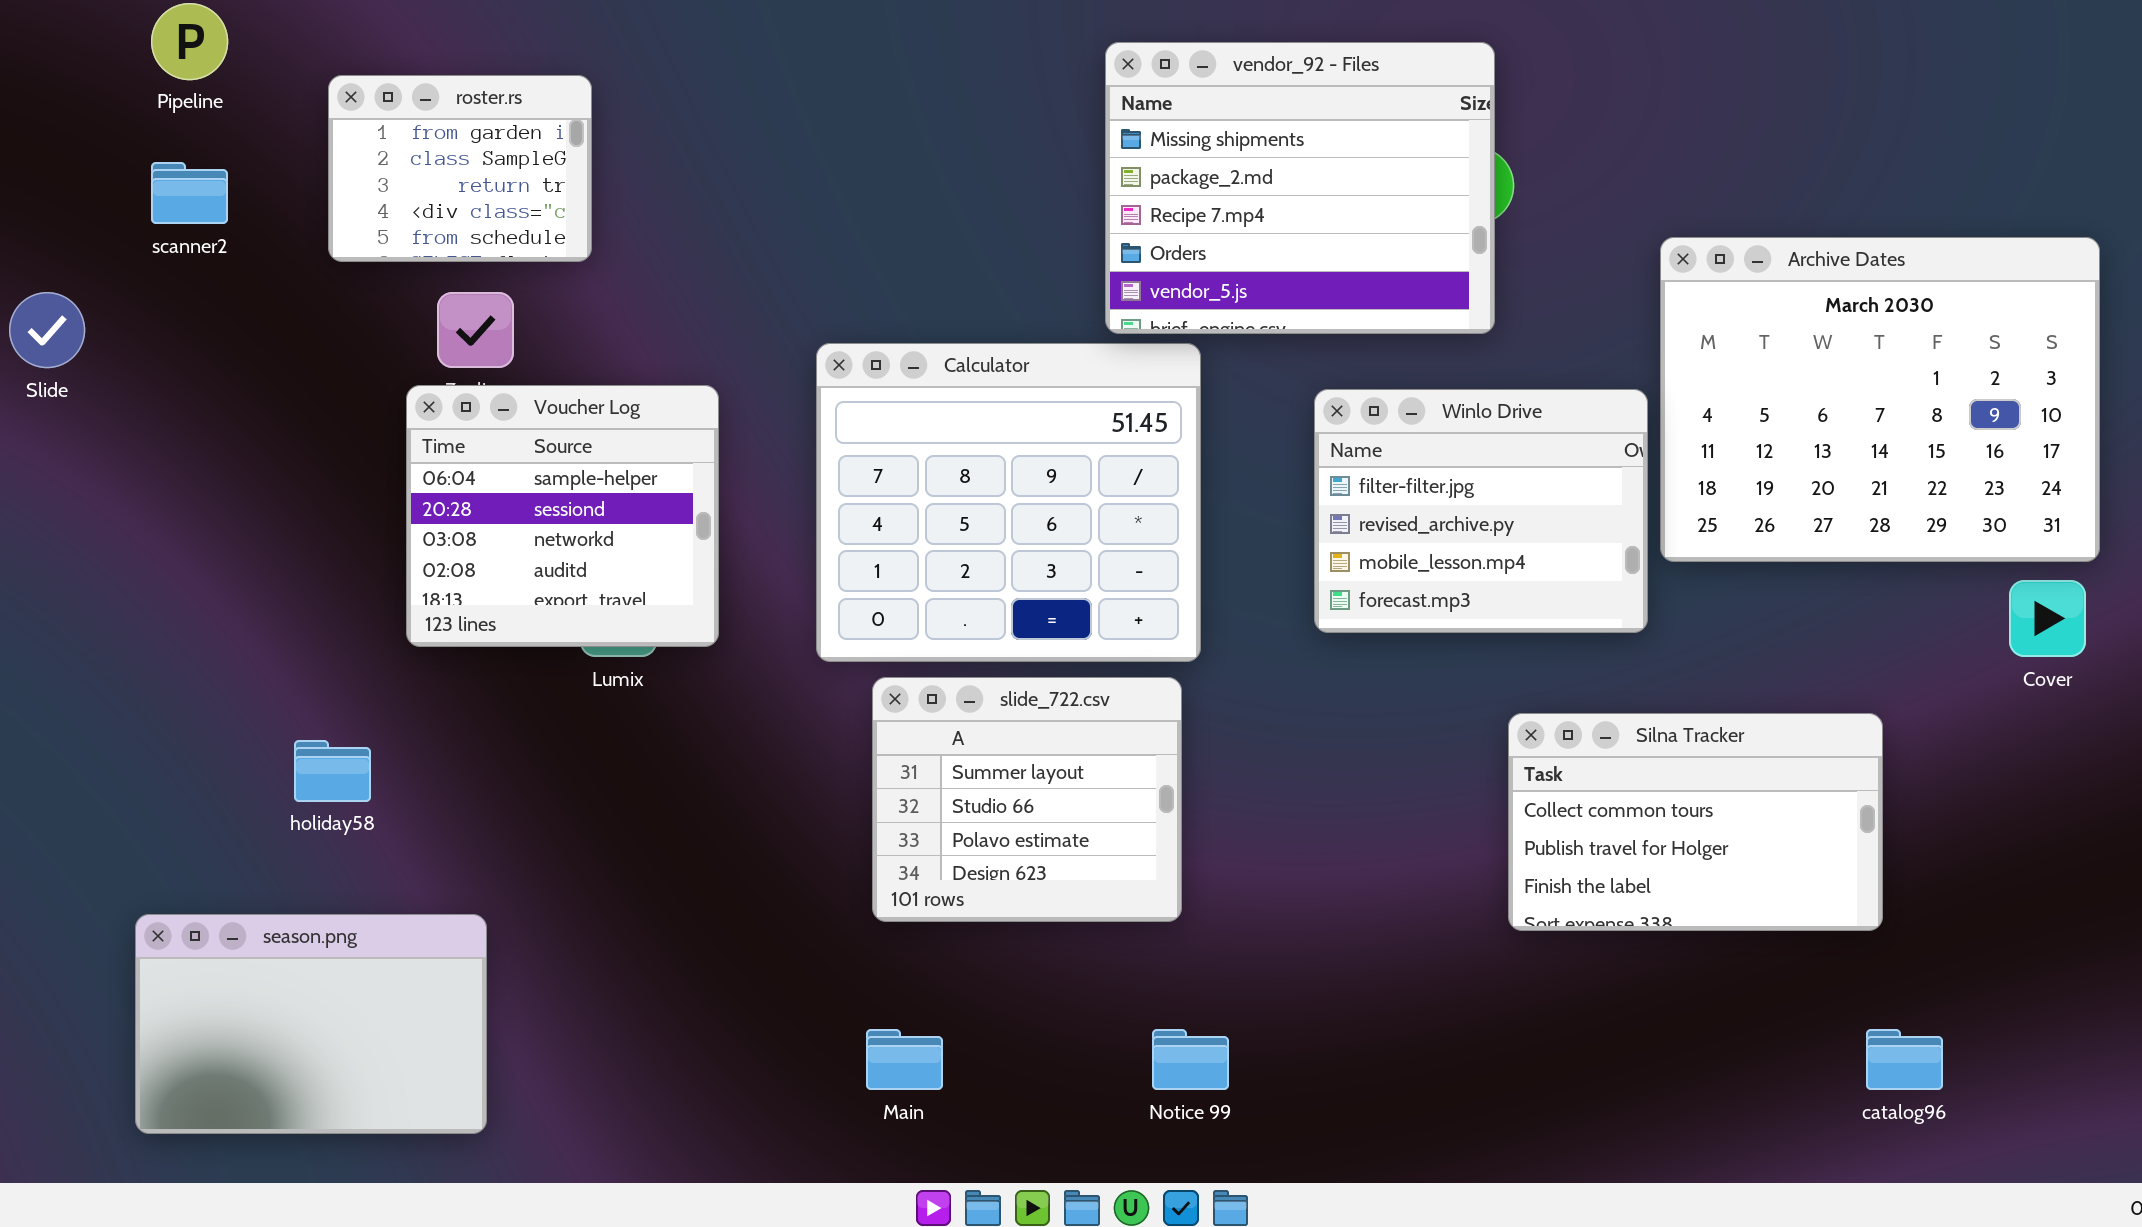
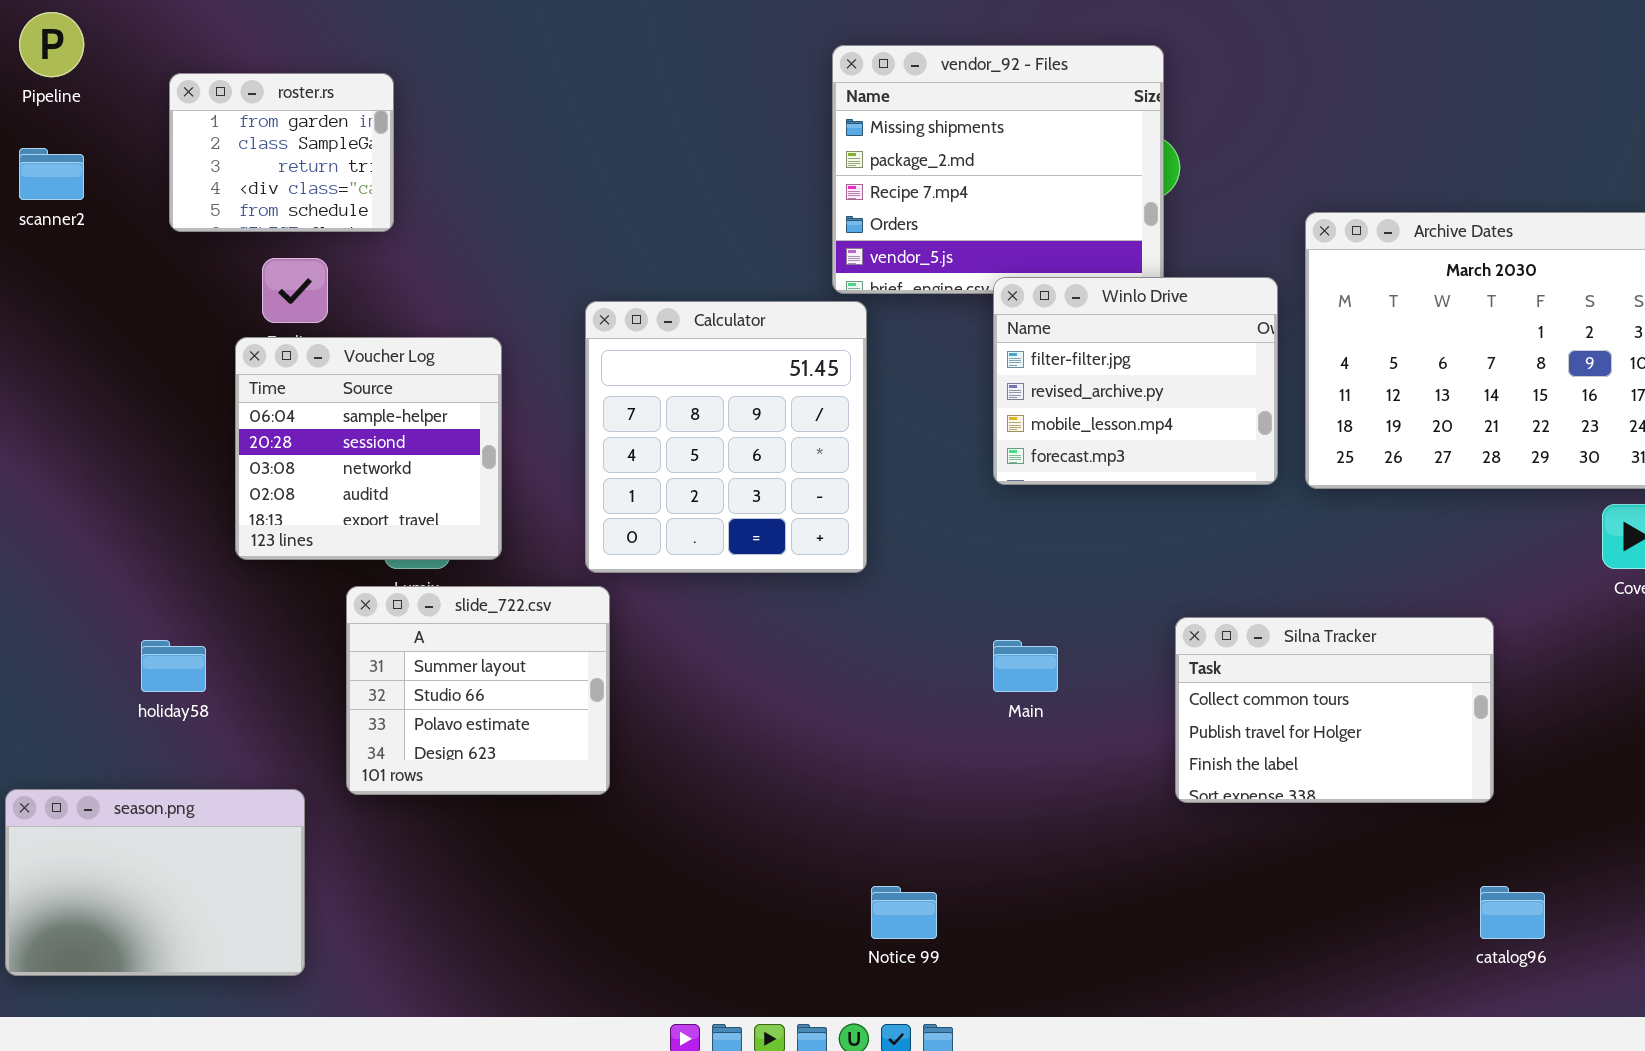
Calculator: [816,343,1201,662] -> [585,301,867,573], resized
Winlo Drive: [1314,389,1648,633] -> [993,277,1278,485], moved
slide_722.csv: [872,677,1182,922] -> [346,586,610,795], moved
Main: [866,1029,943,1090] -> [993,640,1058,692], moved

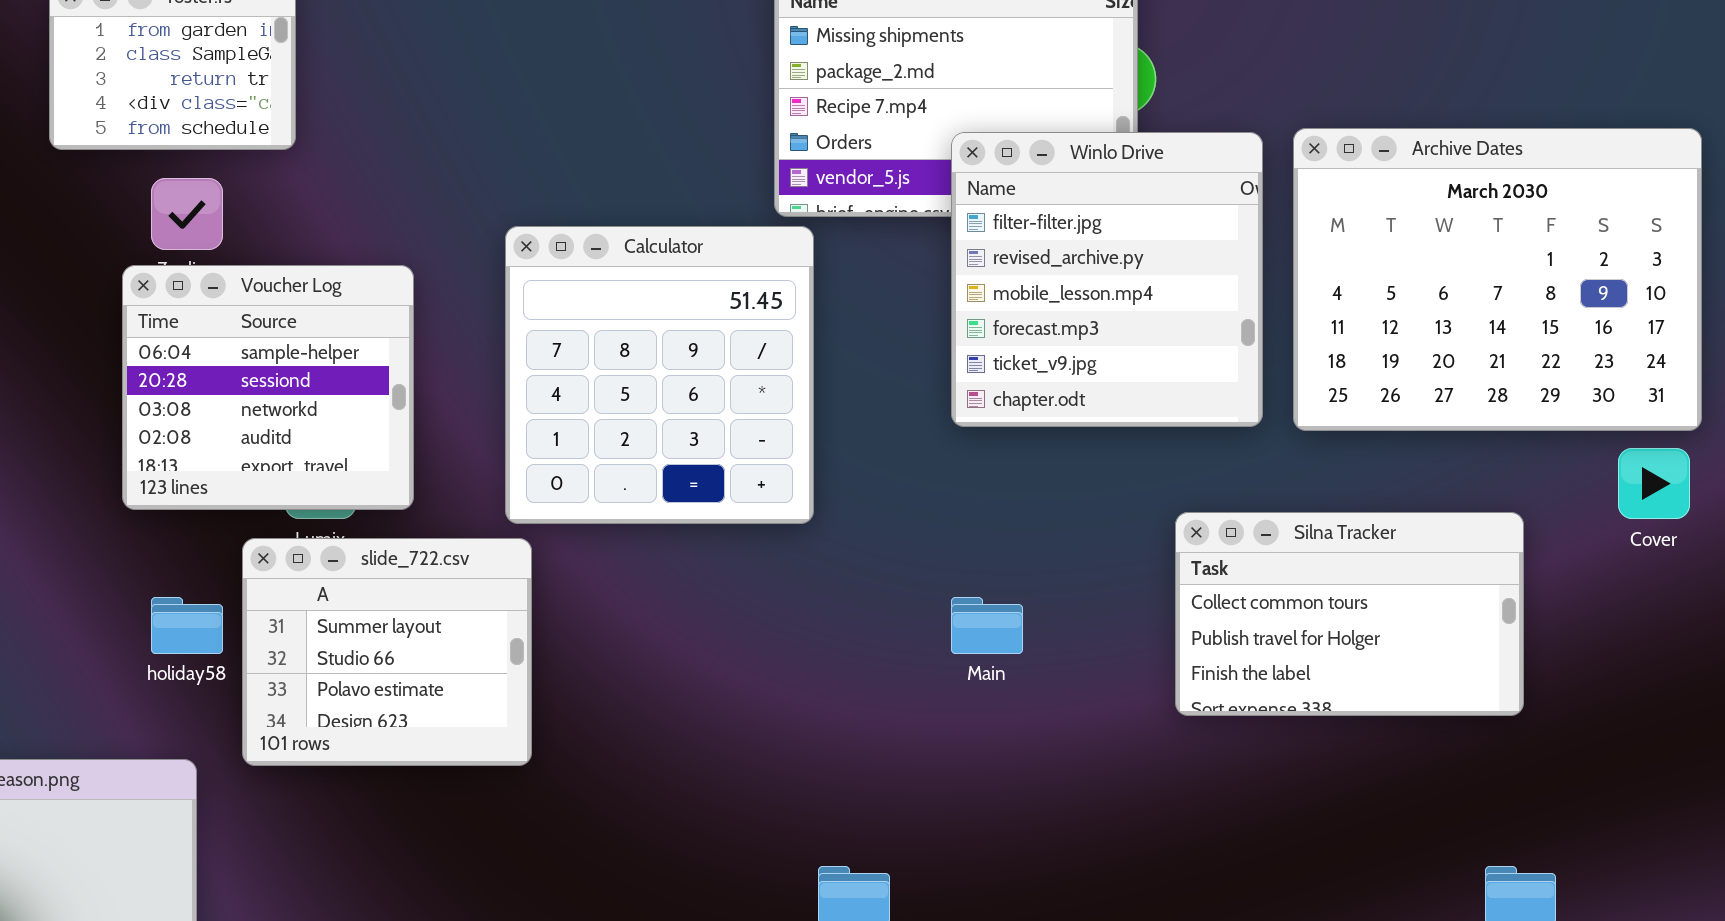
Winlo Drive: [993,277,1278,485] -> [951,132,1263,427], resized
Silna Tracker: [1175,617,1494,803] -> [1175,512,1524,716], moved
holiday58: [141,640,206,692] -> [151,597,223,654], moved

